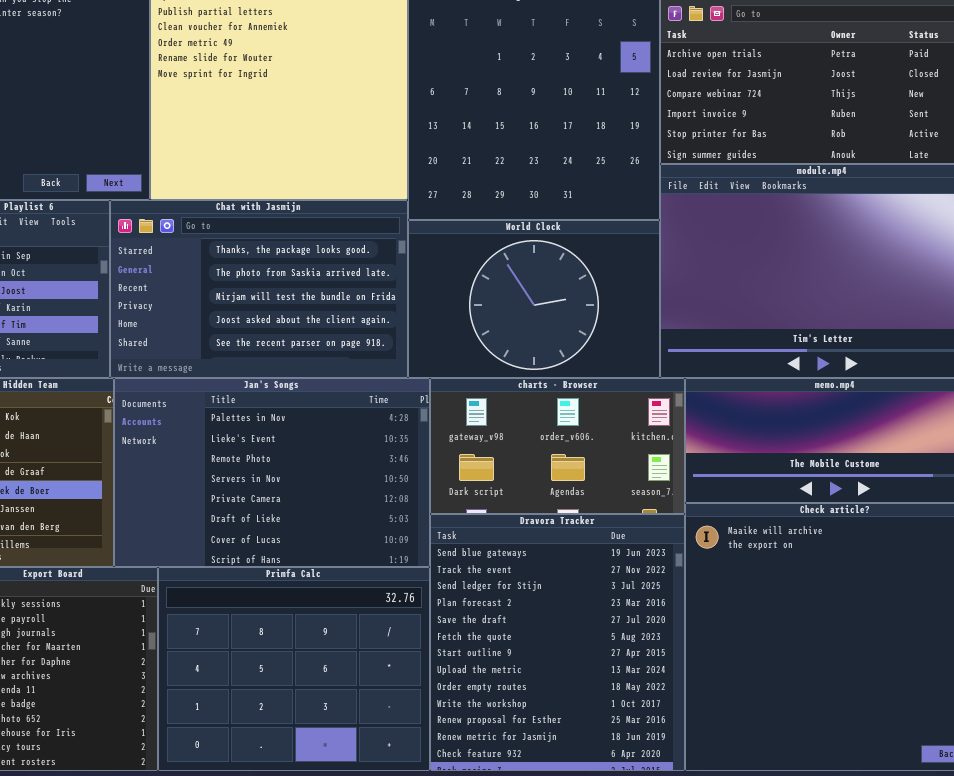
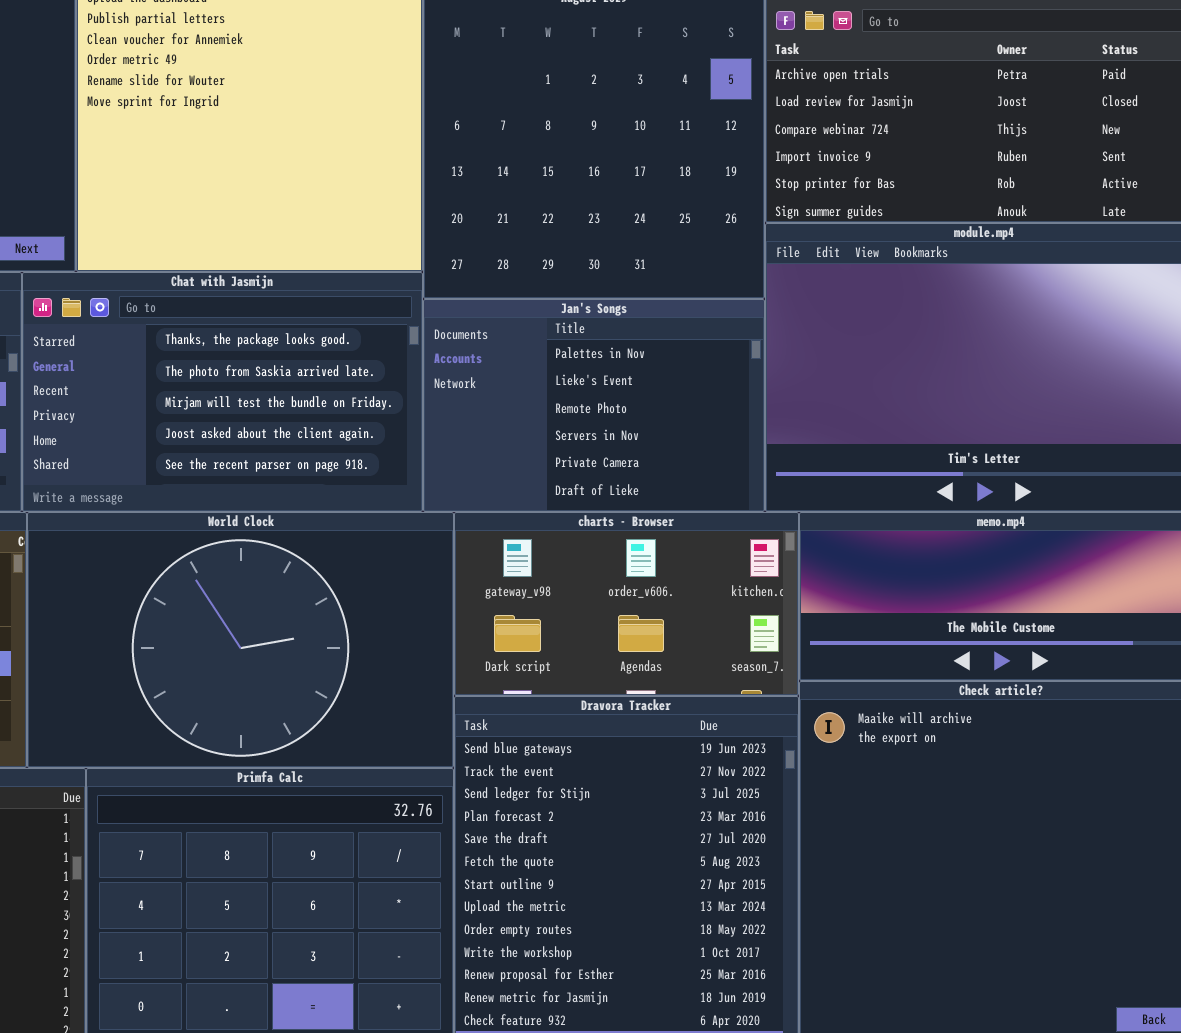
World Clock: [408,220,660,378] -> [27,512,454,768], moved, resized
Jan's Songs: [114,378,430,567] -> [423,299,765,512], moved, resized

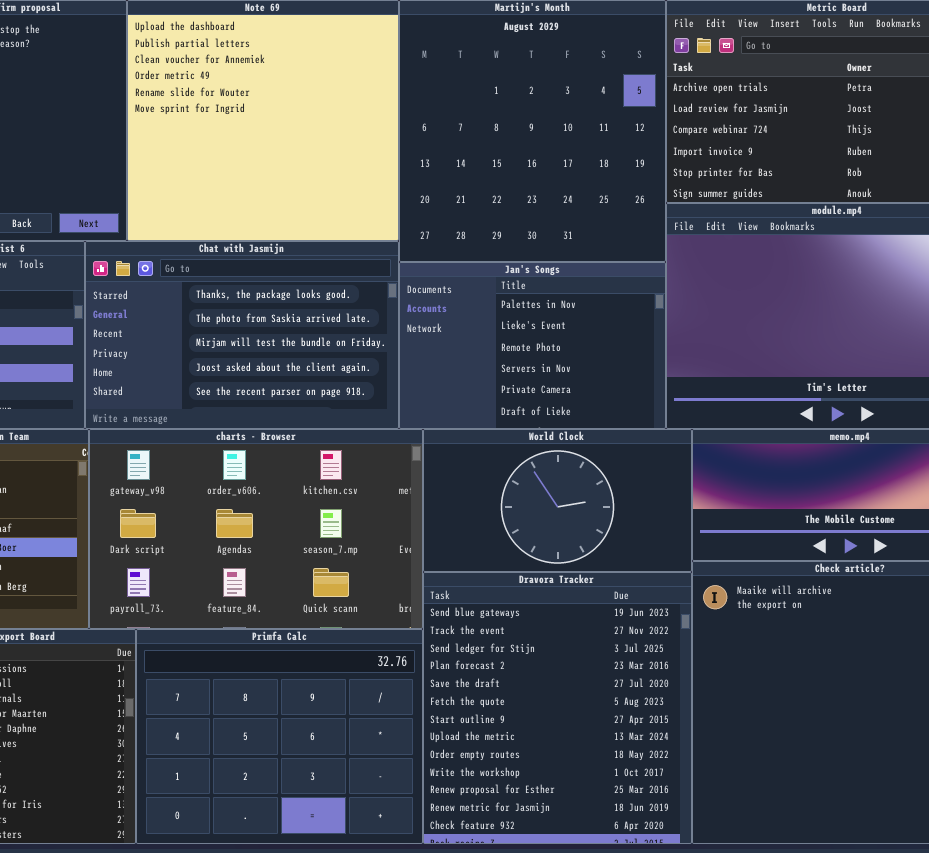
World Clock: [27,512,454,768] -> [423,429,692,572], moved, resized
charts - Browser: [454,512,799,696] -> [89,429,423,629], moved, resized

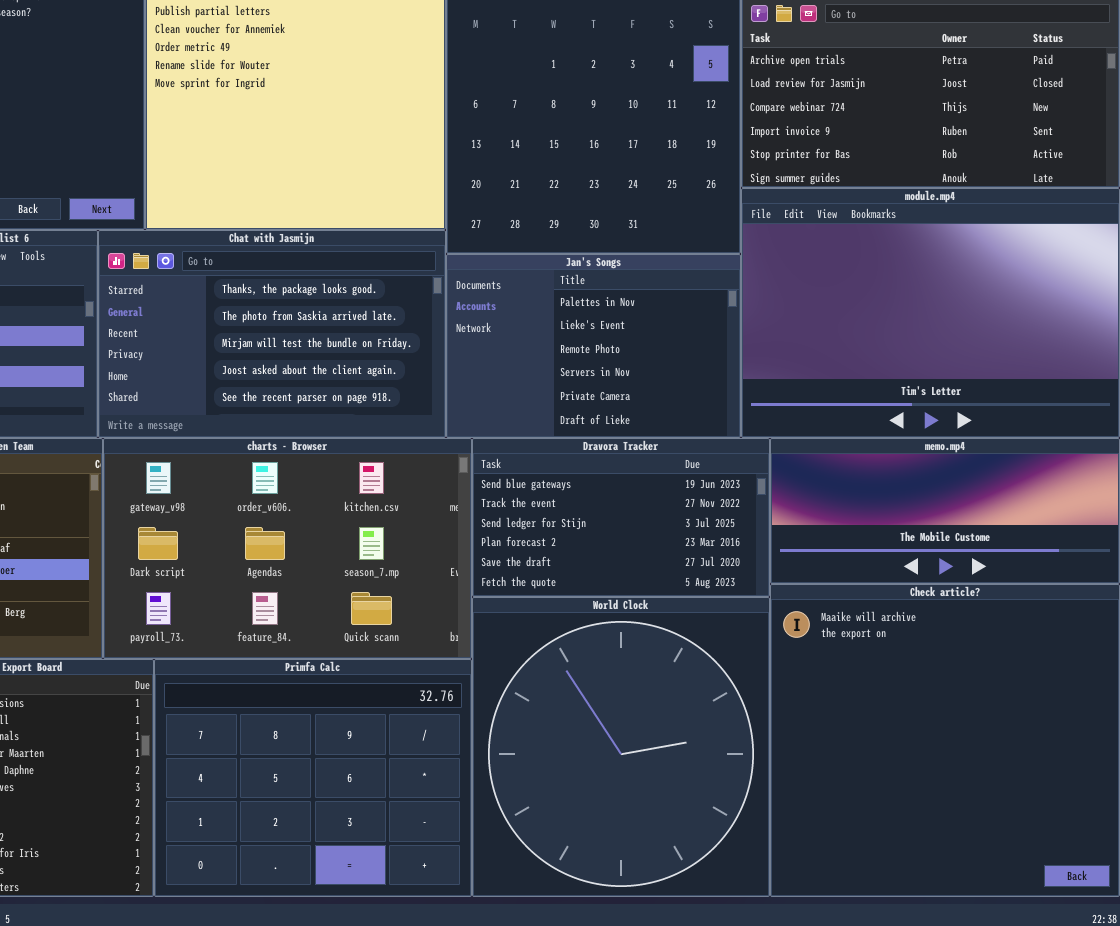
World Clock: [423,429,692,572] -> [472,597,770,897], moved, resized
Dravora Tracker: [423,572,692,844] -> [472,438,770,597], moved, resized

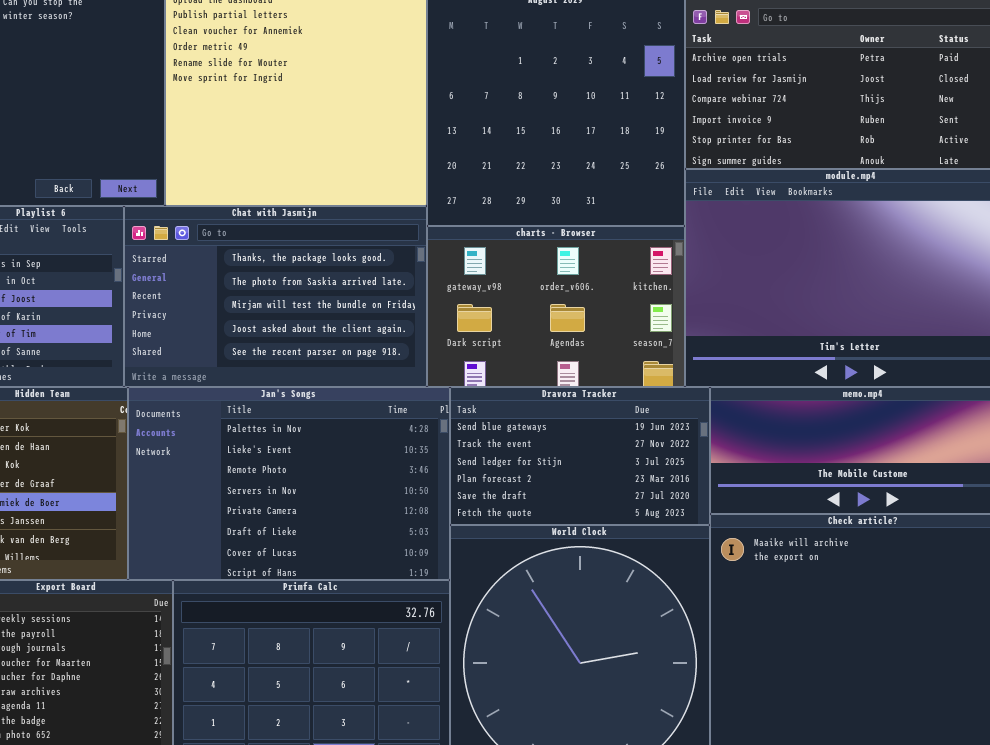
Jan's Songs: [446,254,741,438] -> [128,387,450,580], moved, resized
charts - Browser: [103,438,472,659] -> [427,226,685,387], moved, resized

